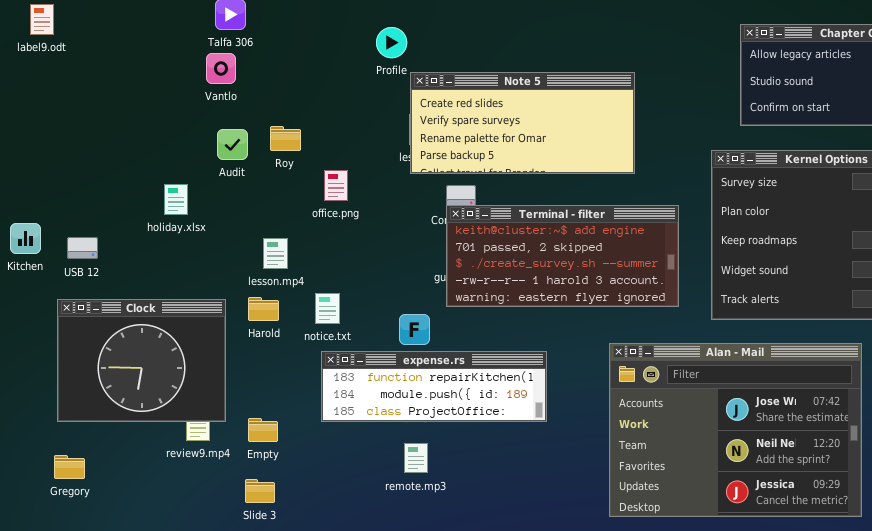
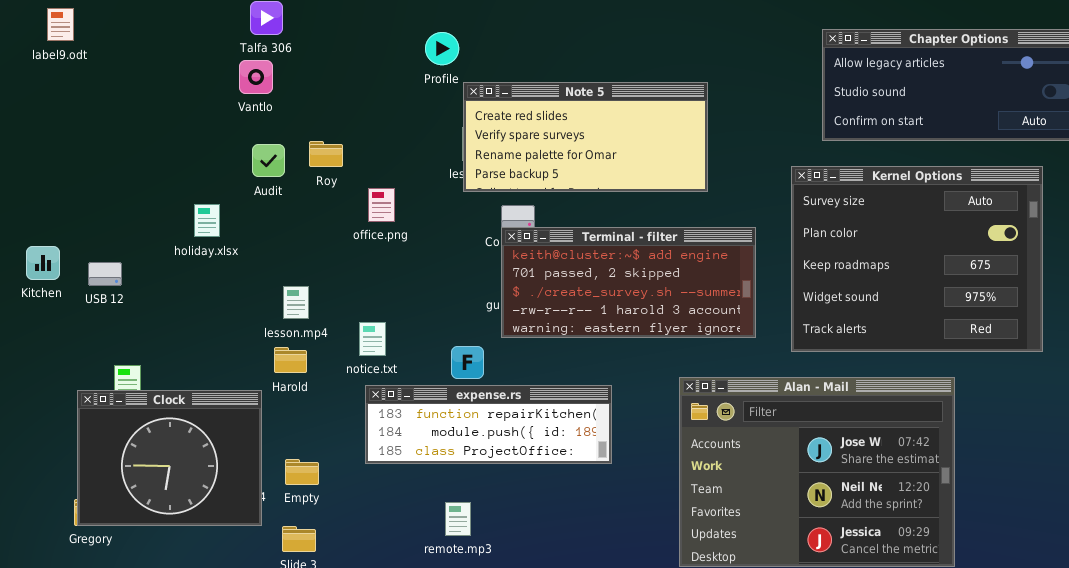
lesson.mp4: [263,238,288,269] -> [283,286,309,319], moved
Harold: [248,297,279,321] -> [274,347,307,373], moved
Clock: [57,299,226,422] -> [77,390,262,526], moved
remote.mp3: [404,443,428,473] -> [445,502,471,536], moved

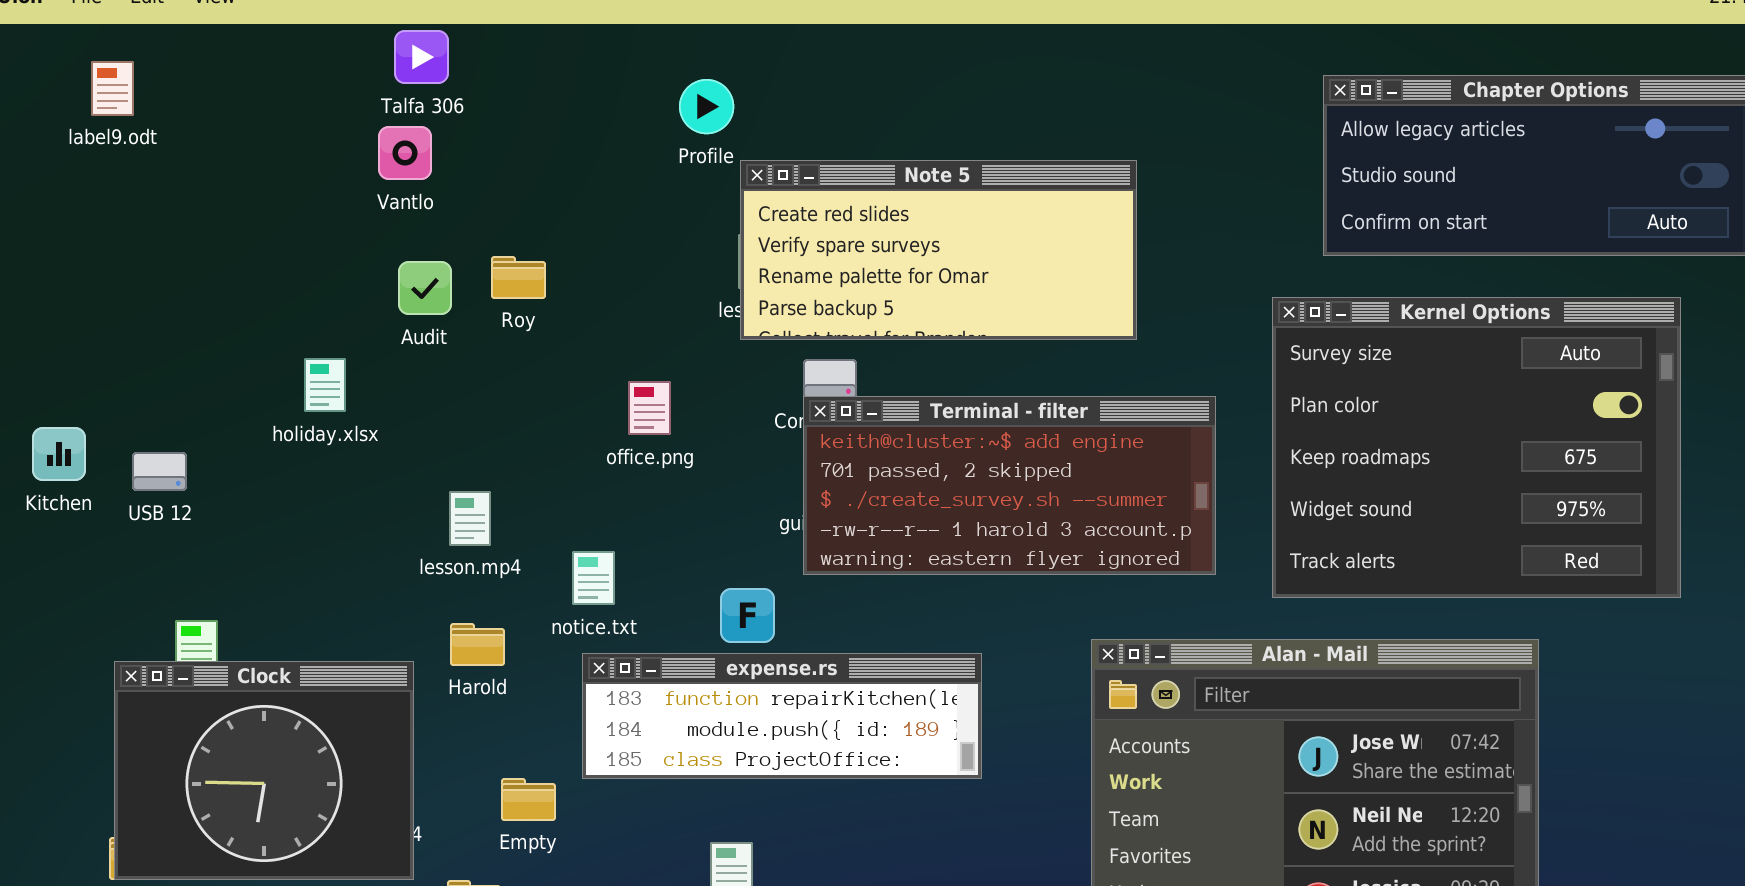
label9.odt: [47,8,74,41] -> [91,61,134,116], moved
office.png: [368,188,395,222] -> [628,381,671,435], moved
Harold: [274,347,307,373] -> [450,623,505,666], moved
Empty: [285,459,319,485] -> [501,778,556,821], moved

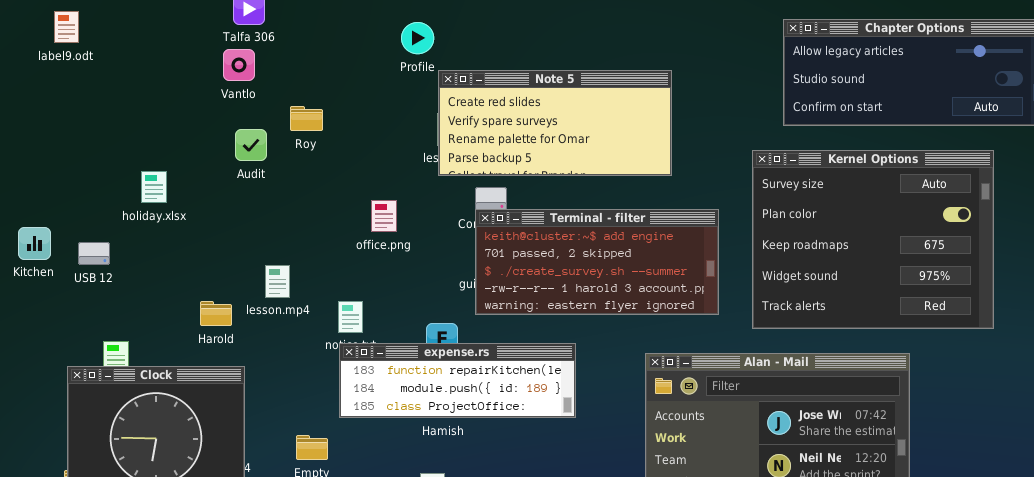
Roy: [491,256,546,299] -> [290,106,323,131], moved
holiday.xlsx: [304,358,346,412] -> [141,171,167,203], moved
Harold: [450,623,505,666] -> [200,301,232,326], moved
expense.rs: [582,653,982,779] -> [339,343,576,418], moved

